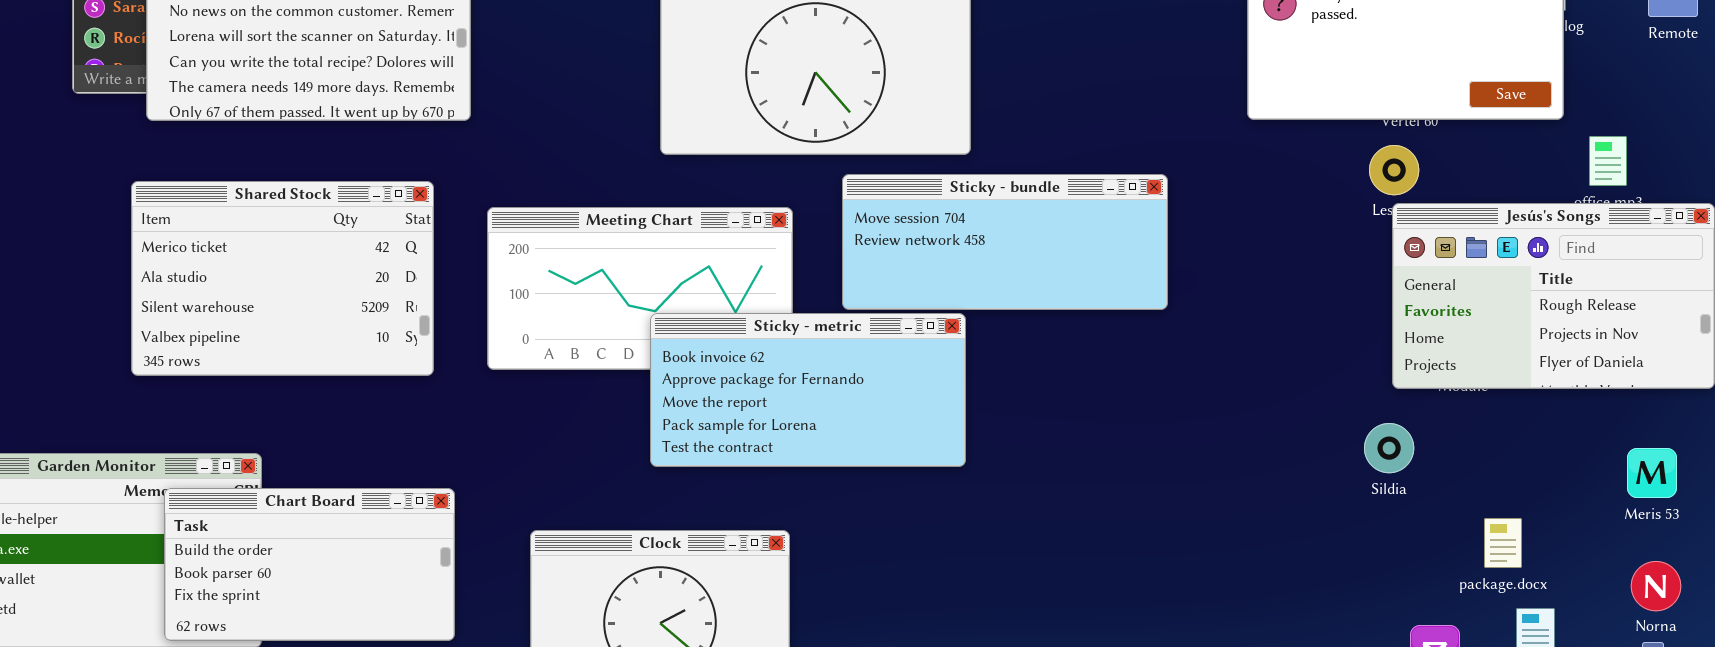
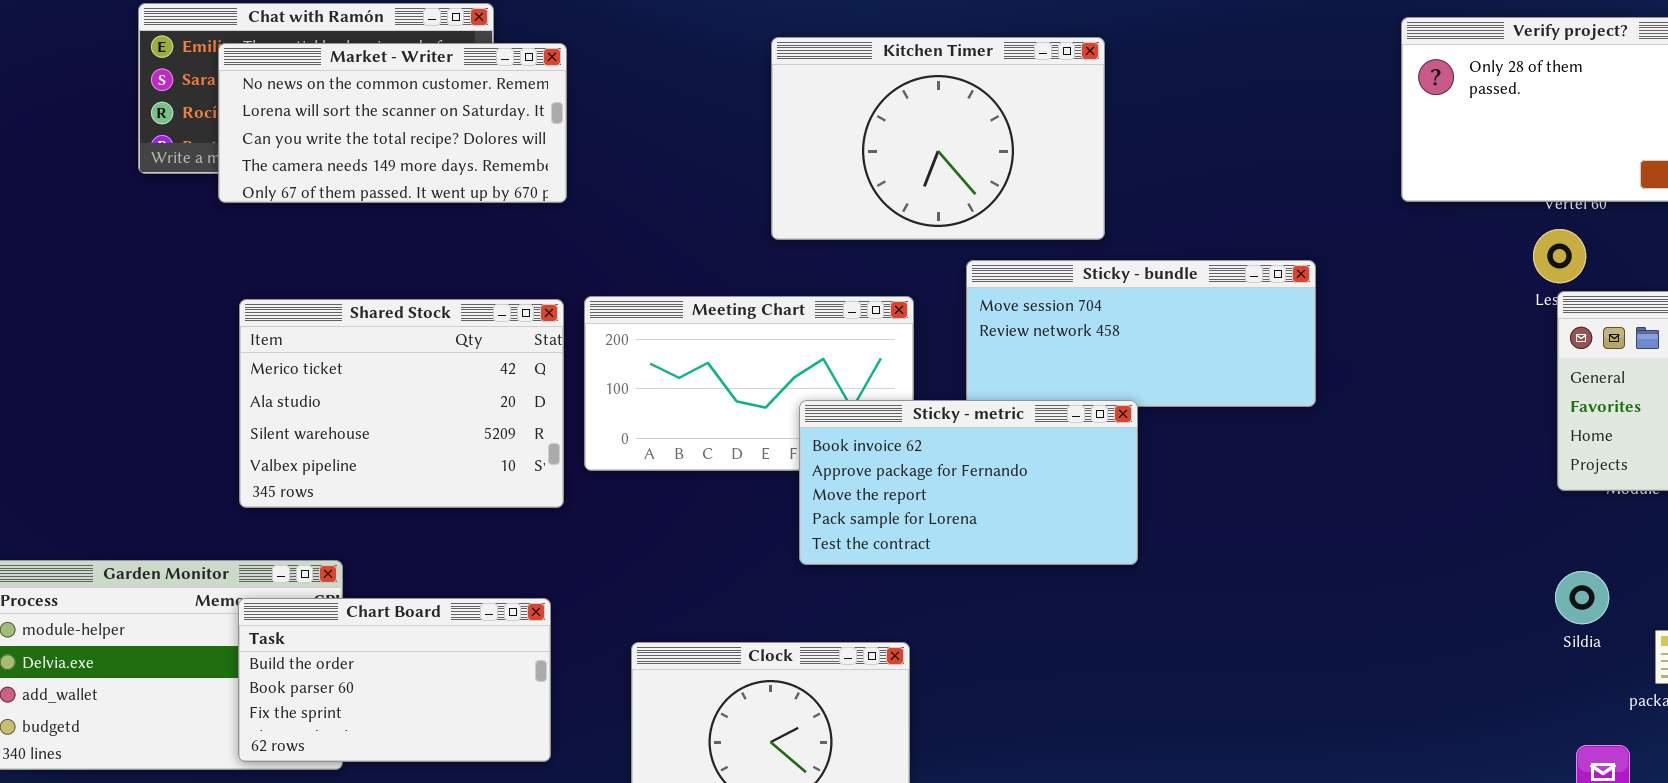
Shared Stock: [131,181,434,376] -> [239,299,564,508], moved
Sticky - metric: [650,313,966,467] -> [799,400,1138,565], moved
Sildia: [1364,423,1414,473] -> [1555,571,1609,624], moved

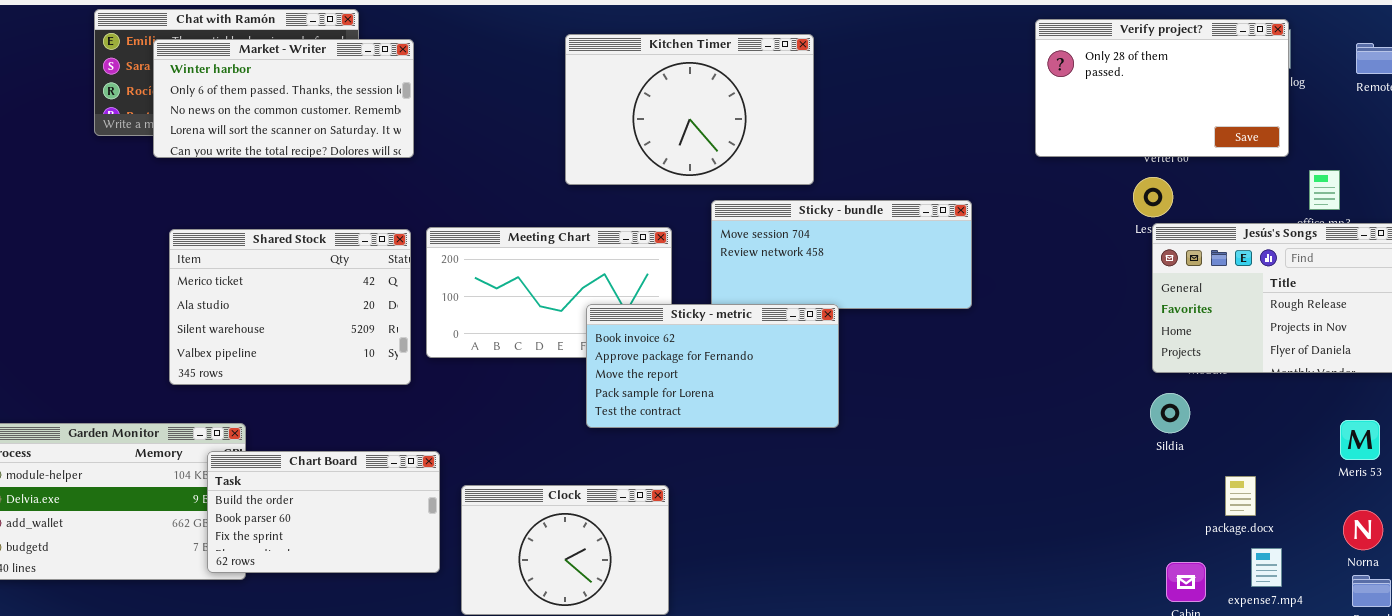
Market - Writer: [218,43,567,203] -> [153,39,414,158], scrolled up 2 rows
Sildia: [1555,571,1609,624] -> [1150,393,1190,433], moved
Chart Board: [238,598,551,762] -> [207,451,440,573], moved

